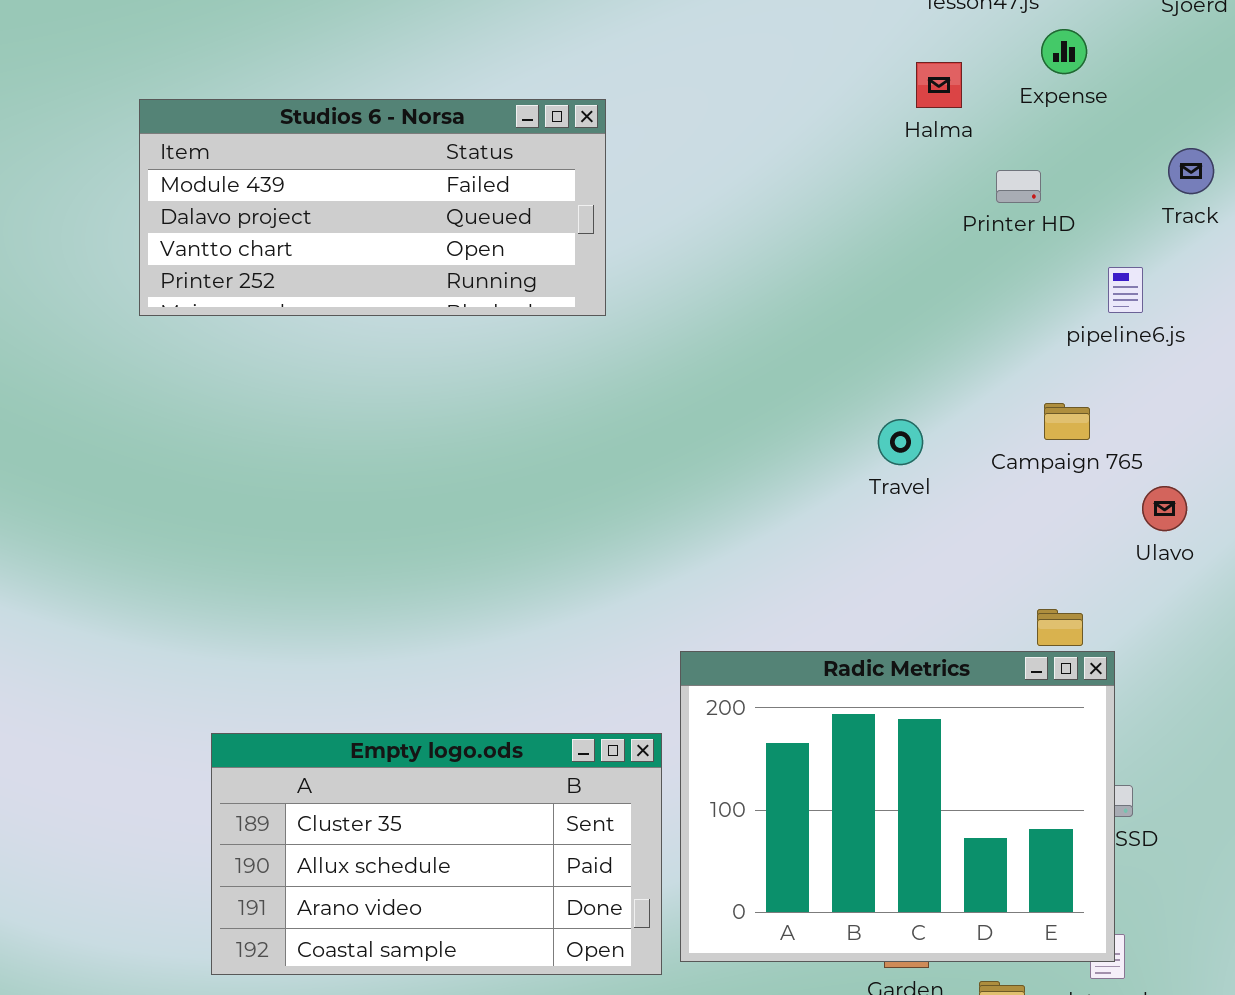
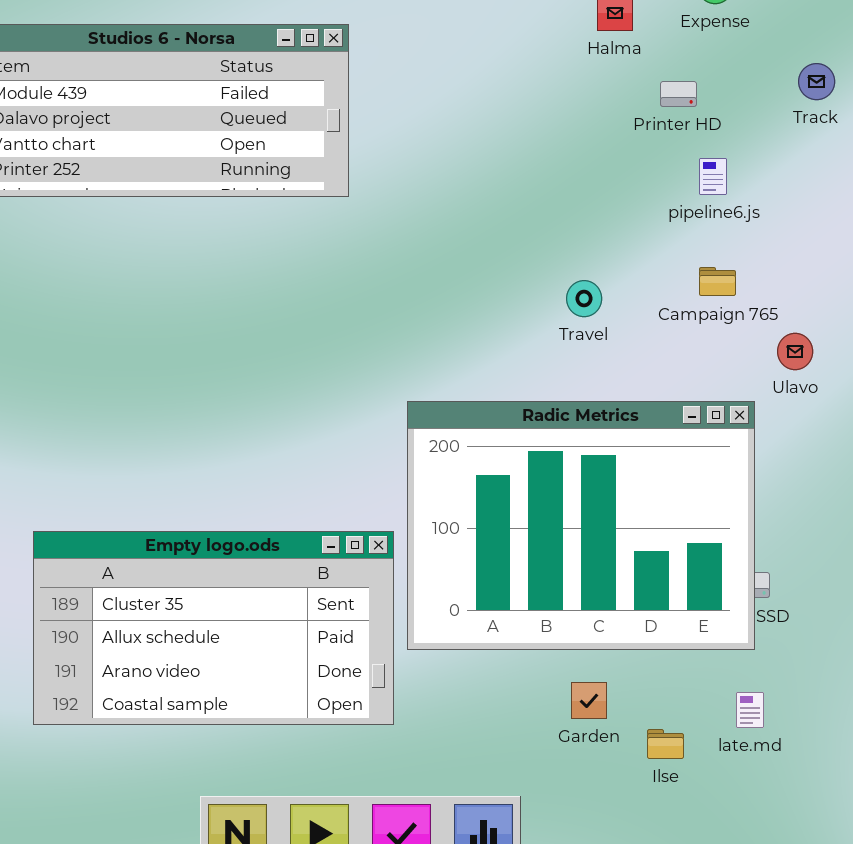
pipeline6.js: [1108,267,1143,313] -> [699,158,727,195], moved
Radic Metrics: [680,651,1115,962] -> [407,401,755,650], moved

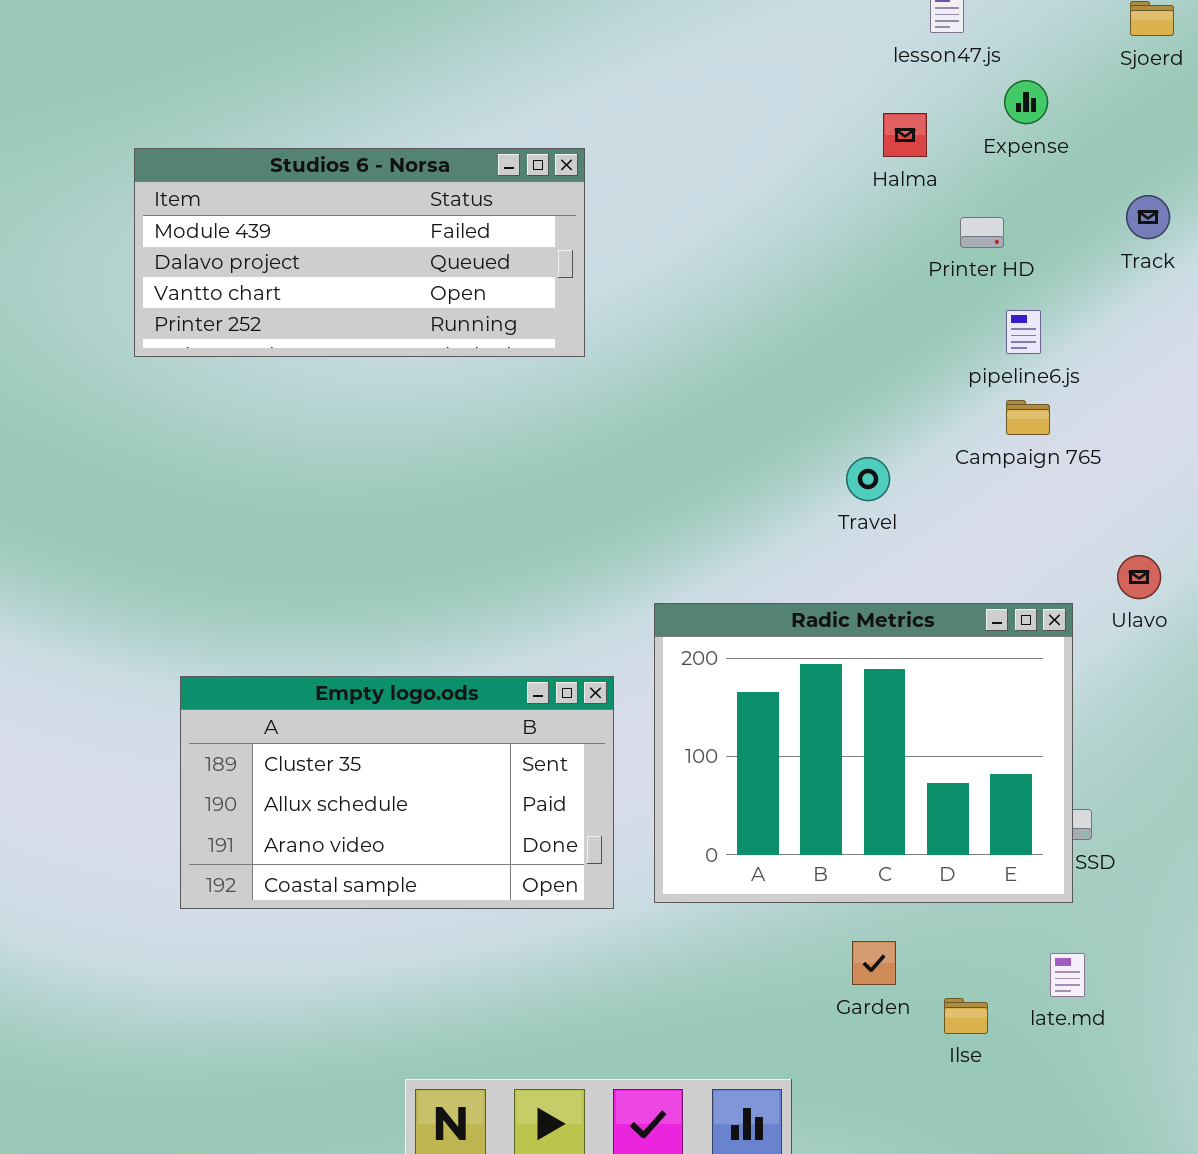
Campaign 765: [699,267,736,296] -> [1006,400,1050,435], moved
Ulavo: [777,333,813,370] -> [1117,555,1161,599], moved
Empty logo.ods: [33,531,394,725] -> [180,676,614,909], moved

